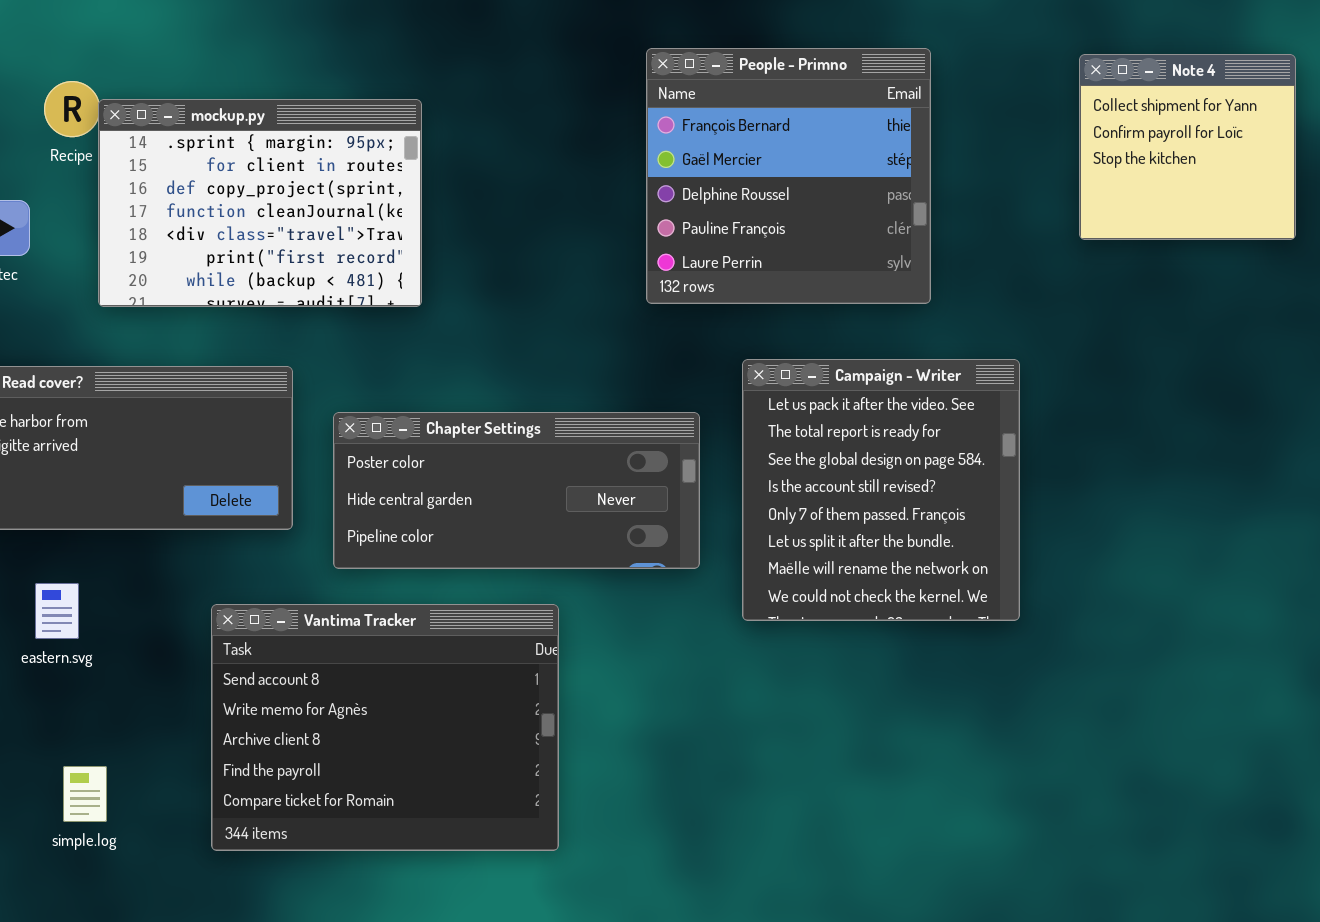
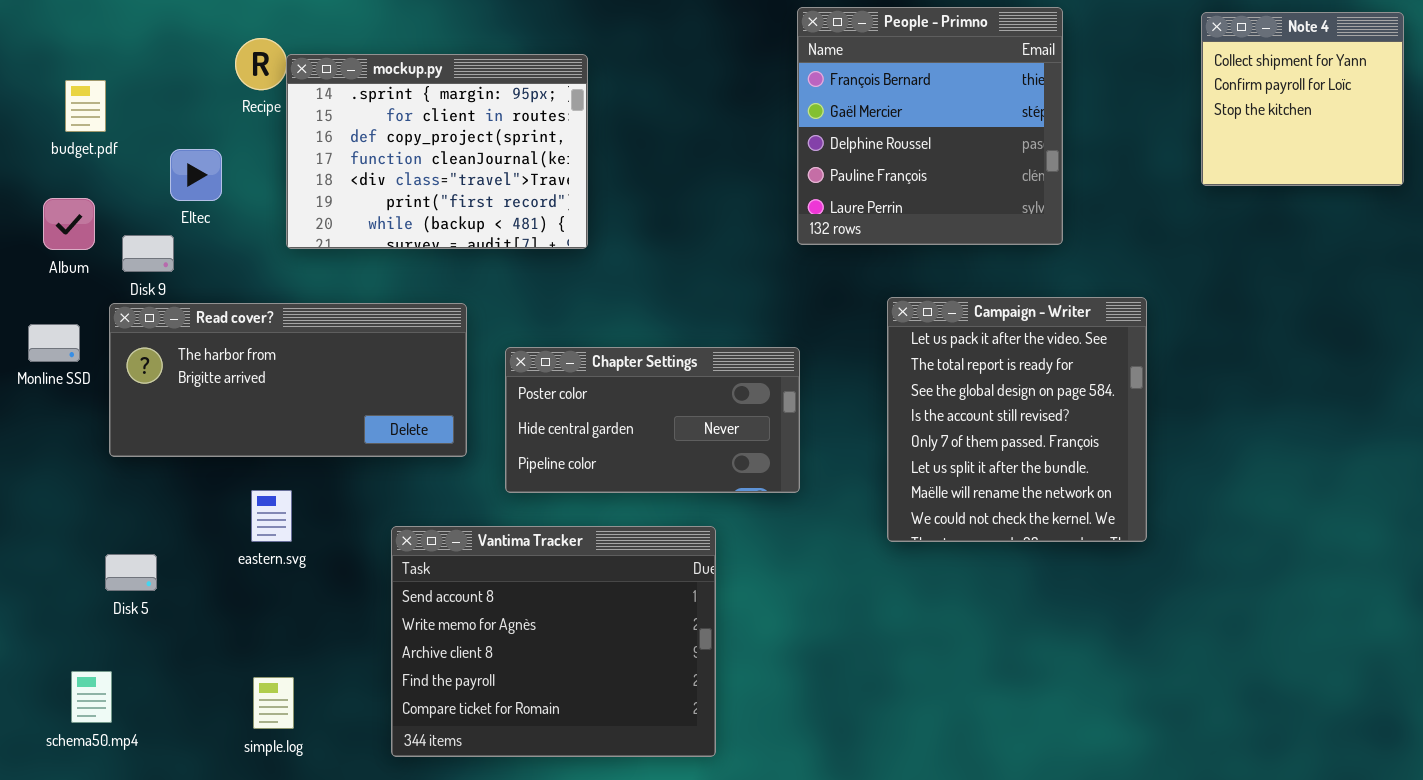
Chapter Settings: [333,412,700,569] -> [505,347,800,493], resized
eastern.svg: [35,583,79,639] -> [251,490,292,542], moved

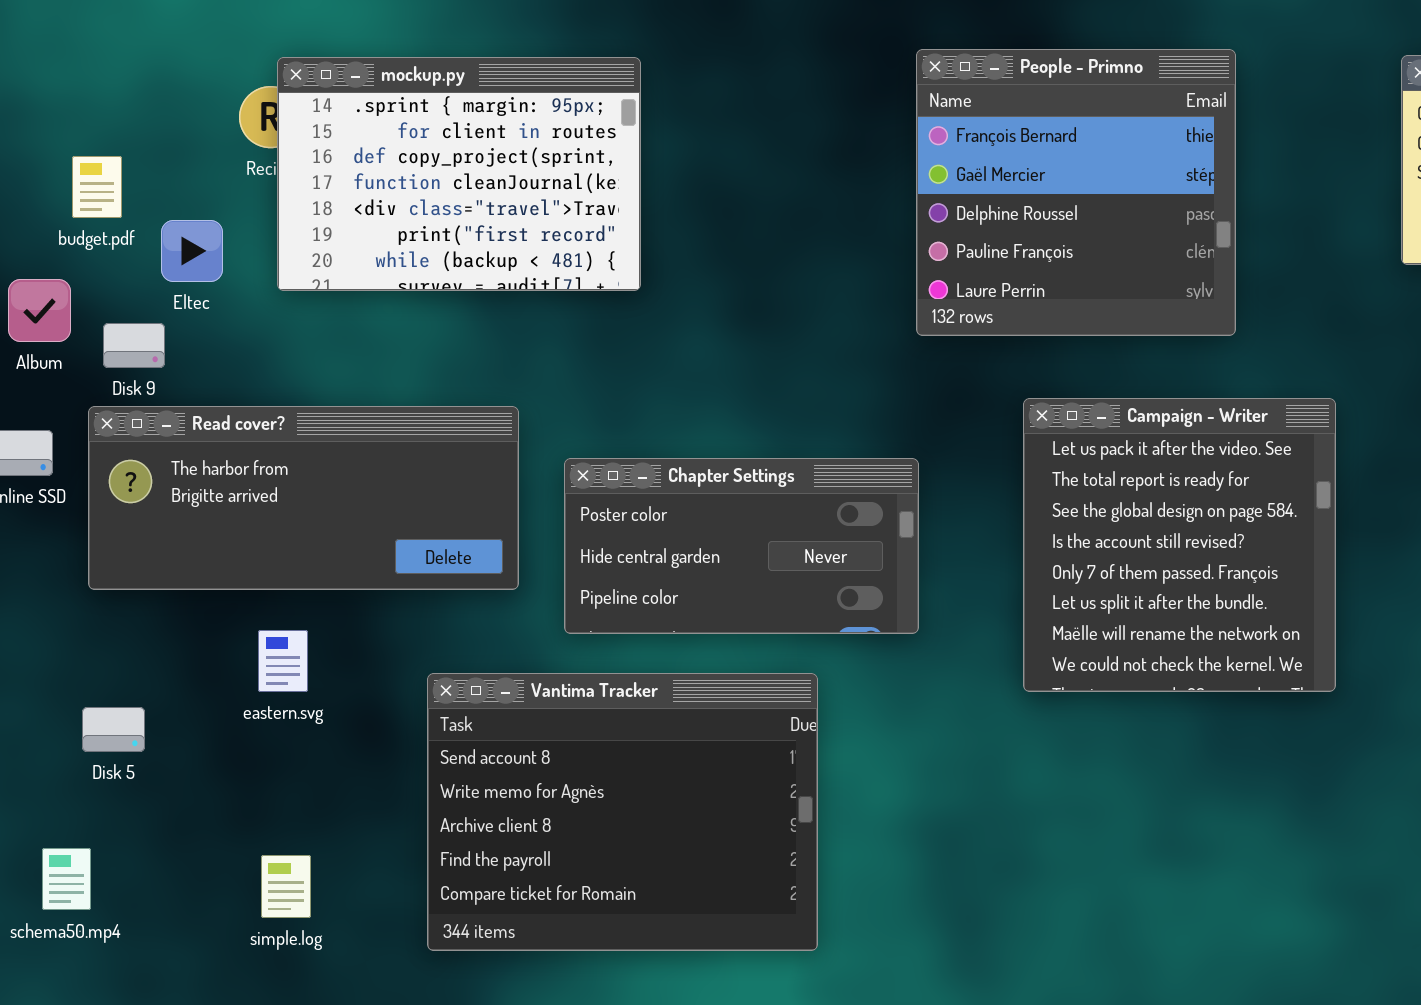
mockup.py: [286,54,588,249] -> [277,57,641,291], moved
budget.pdf: [65,80,106,132] -> [72,156,122,218], moved

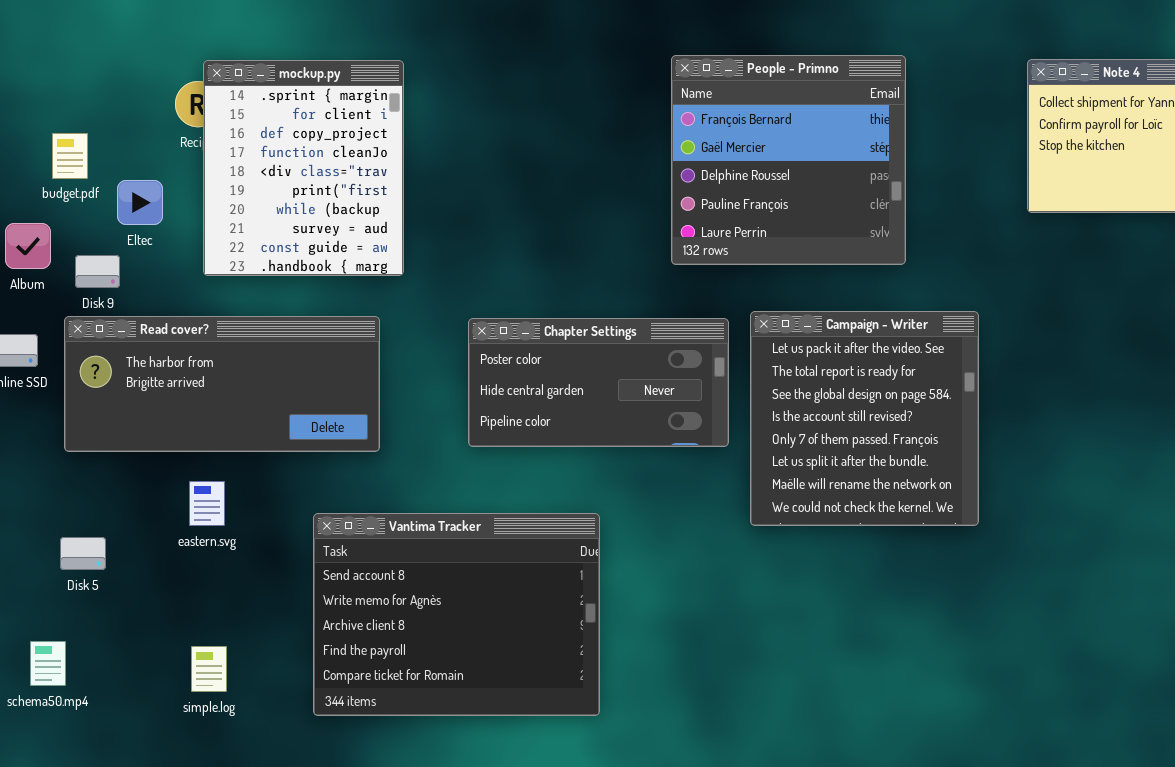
mockup.py: [277,57,641,291] -> [203,60,404,276], resized
Chapter Settings: [564,458,919,634] -> [468,318,729,447], moved

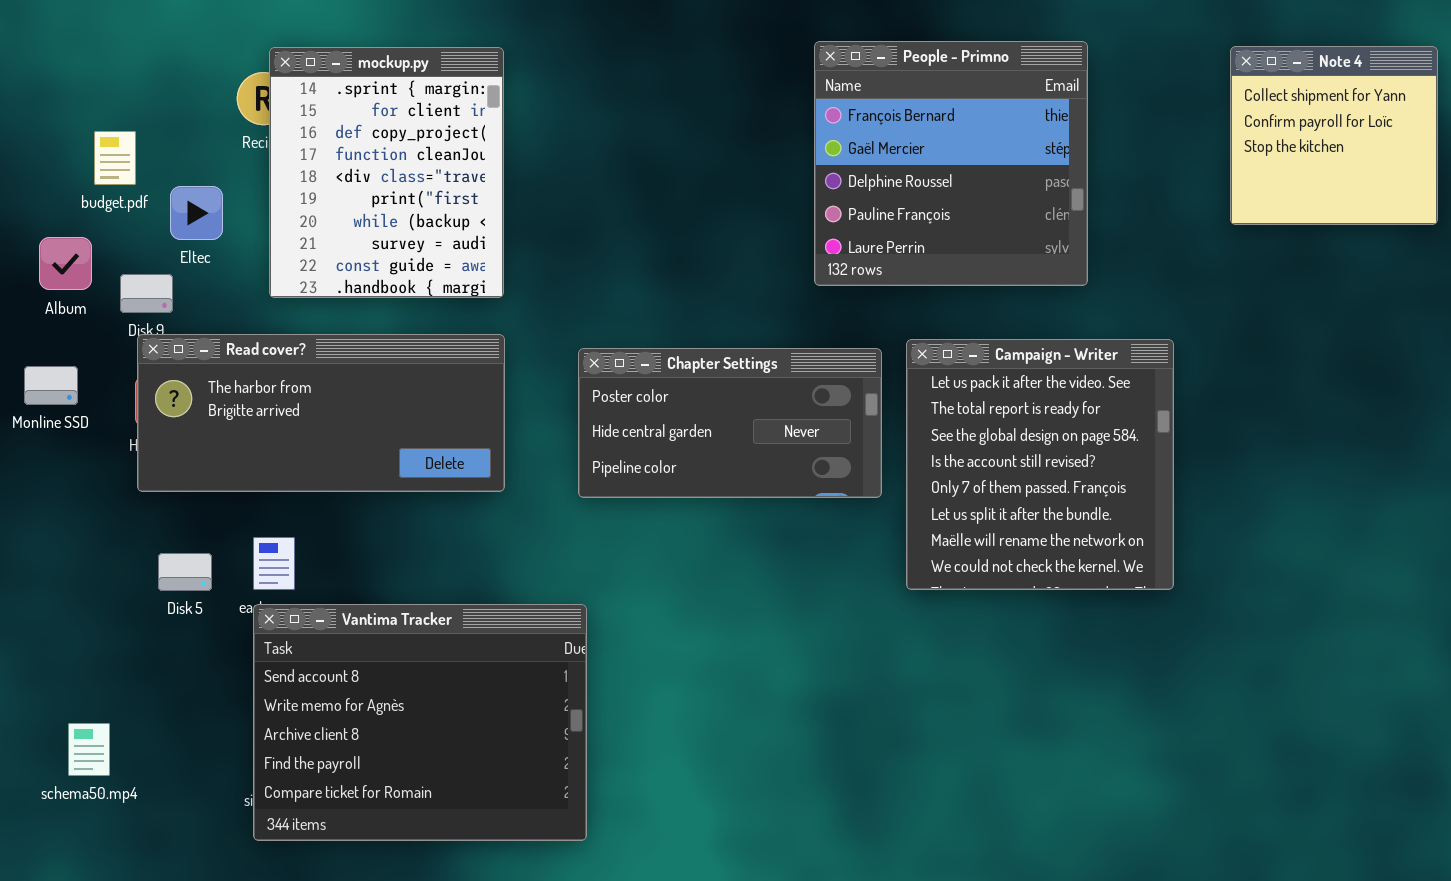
Read cover?: [64,316,380,452] -> [137,334,505,492], moved
Vantima Tracker: [313,513,600,716] -> [253,604,587,841], moved
Disk 5: [60,537,106,570] -> [158,553,212,591], moved

